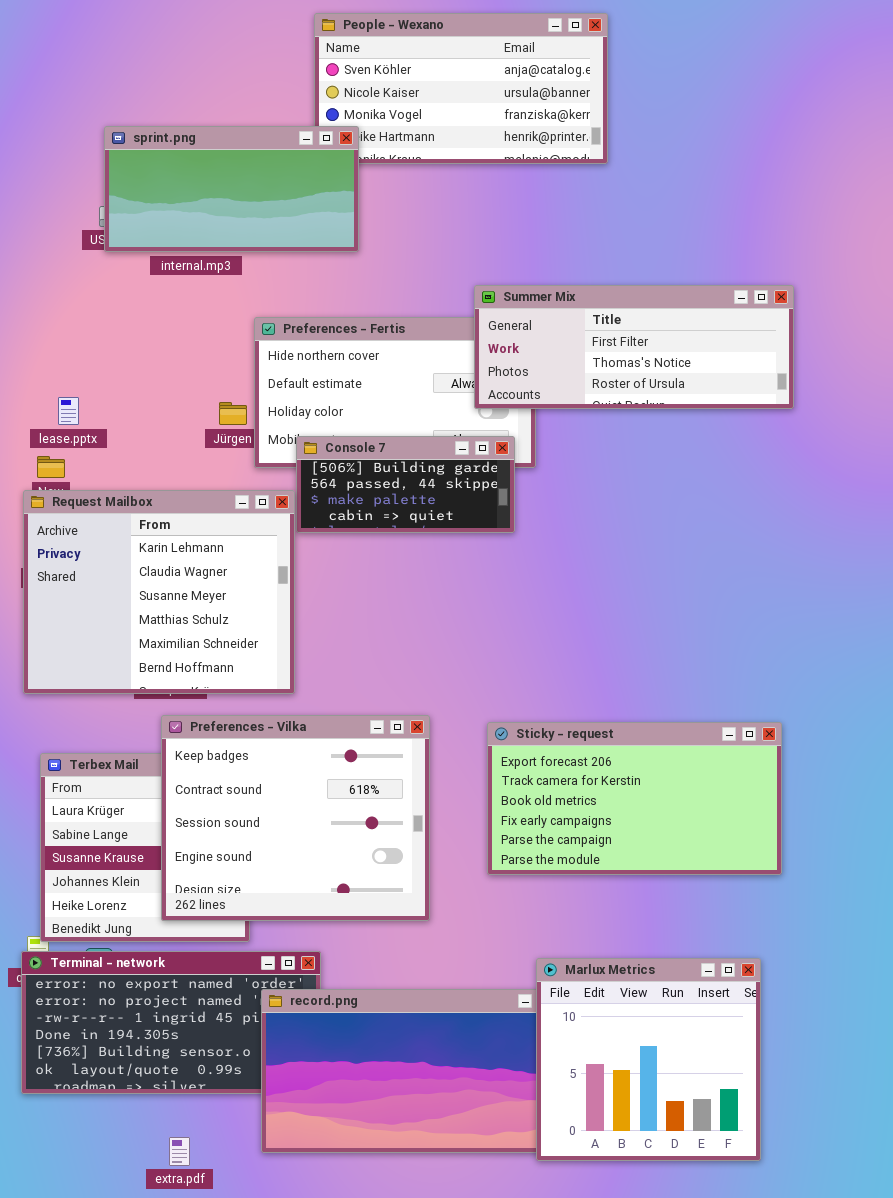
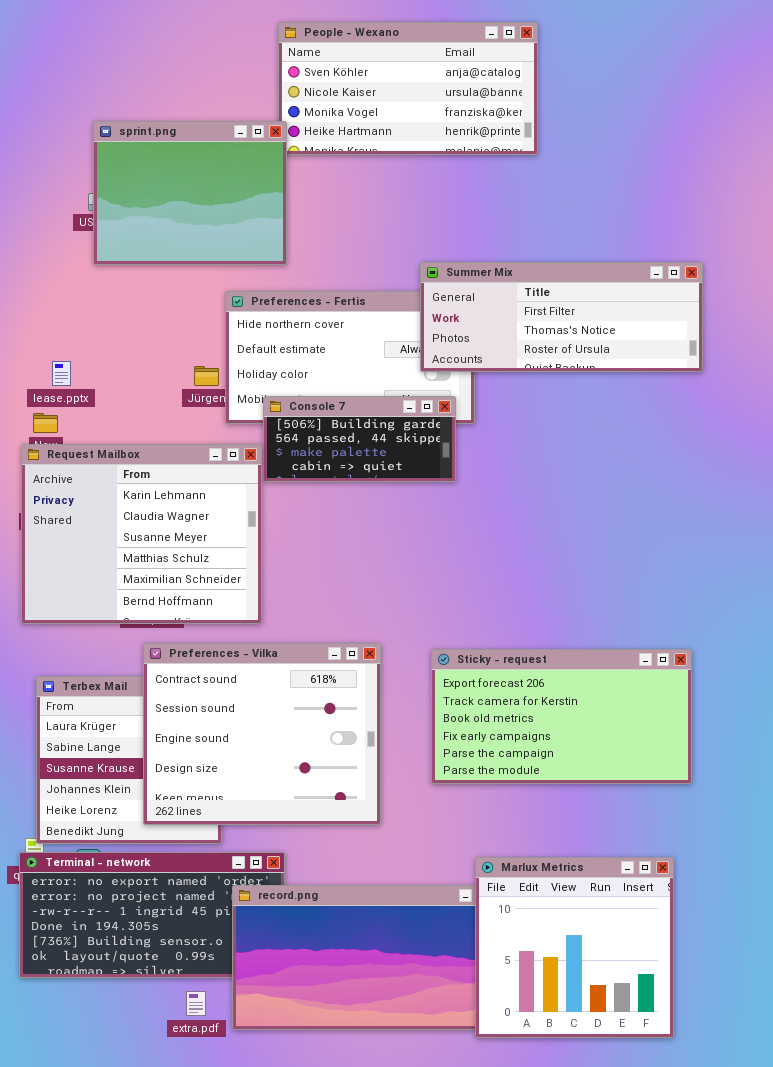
sprint.png: [104,126,359,252] -> [93,121,287,265], resized
Preferences - Vilka: [161,715,430,921] -> [143,643,381,825], scrolled down 1 row
extra.pdf: [169,1137,190,1166] -> [186,991,206,1016], moved

